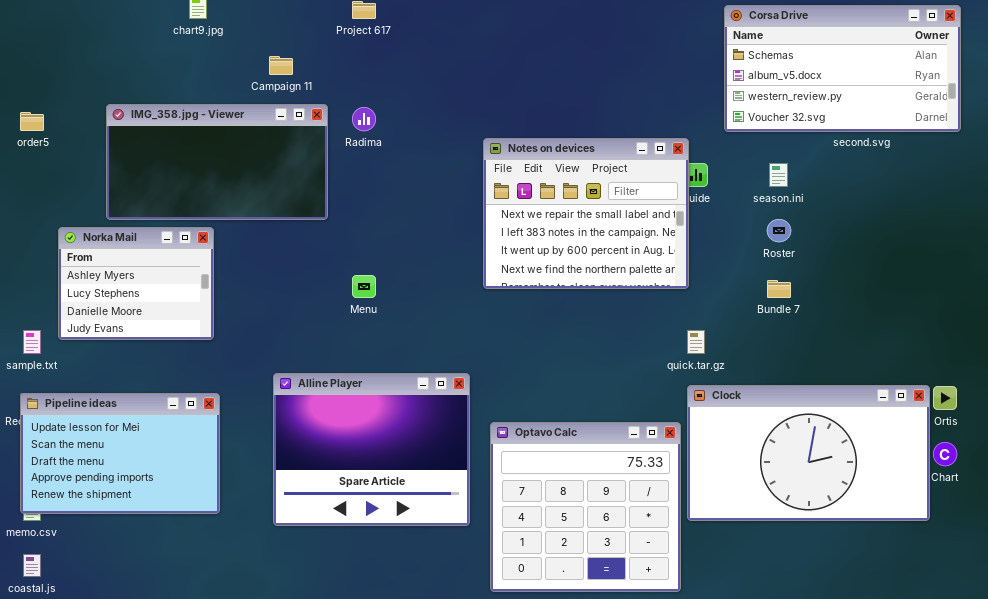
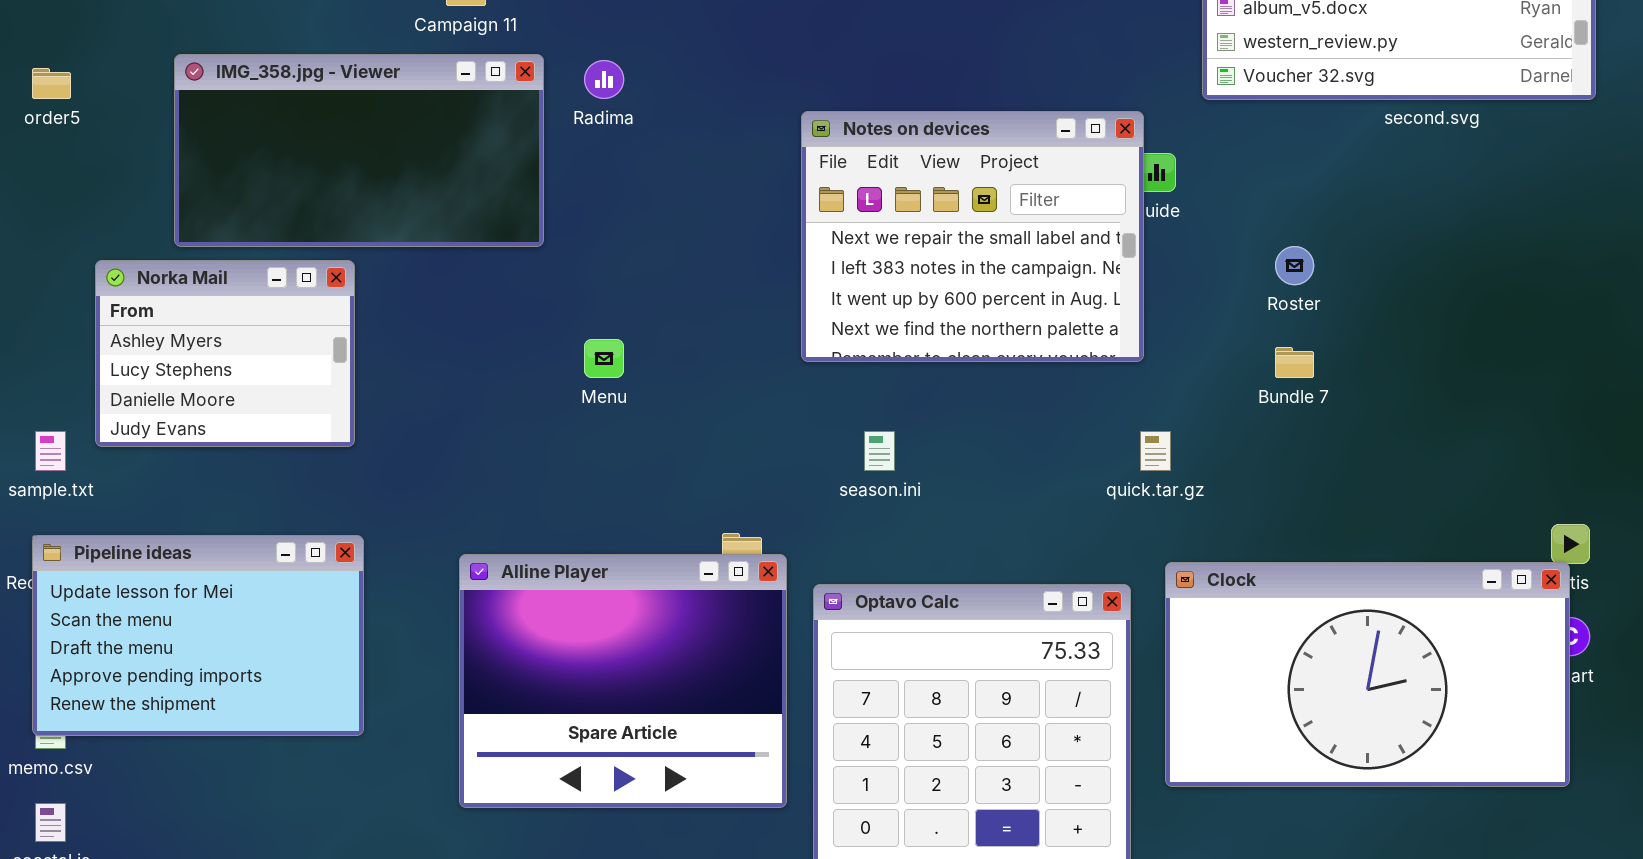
season.ini: [769,163,788,187] -> [864,431,895,471], moved
Alline Player: [273,373,470,526] -> [459,554,787,808], moved
Clock: [687,385,930,521] -> [1165,562,1570,787], moved

